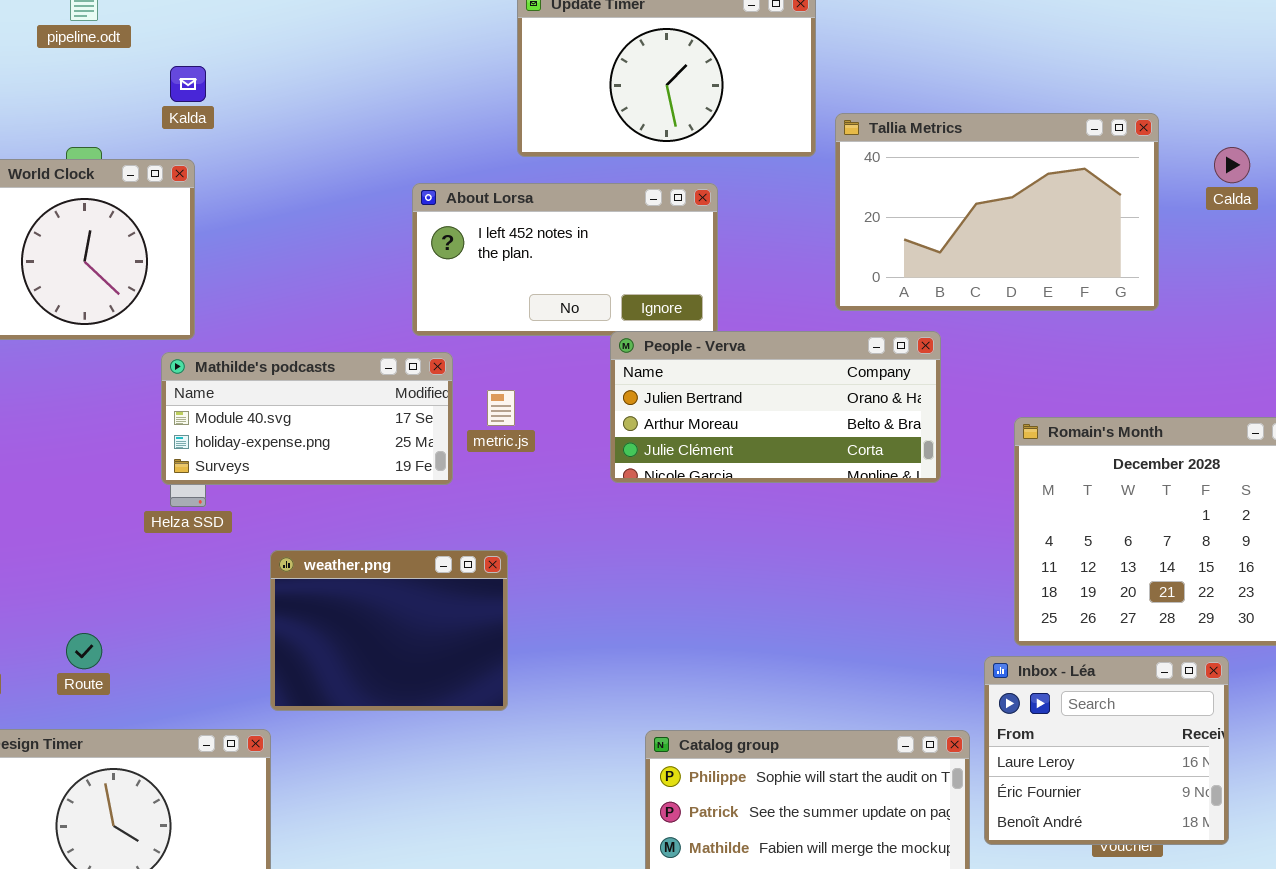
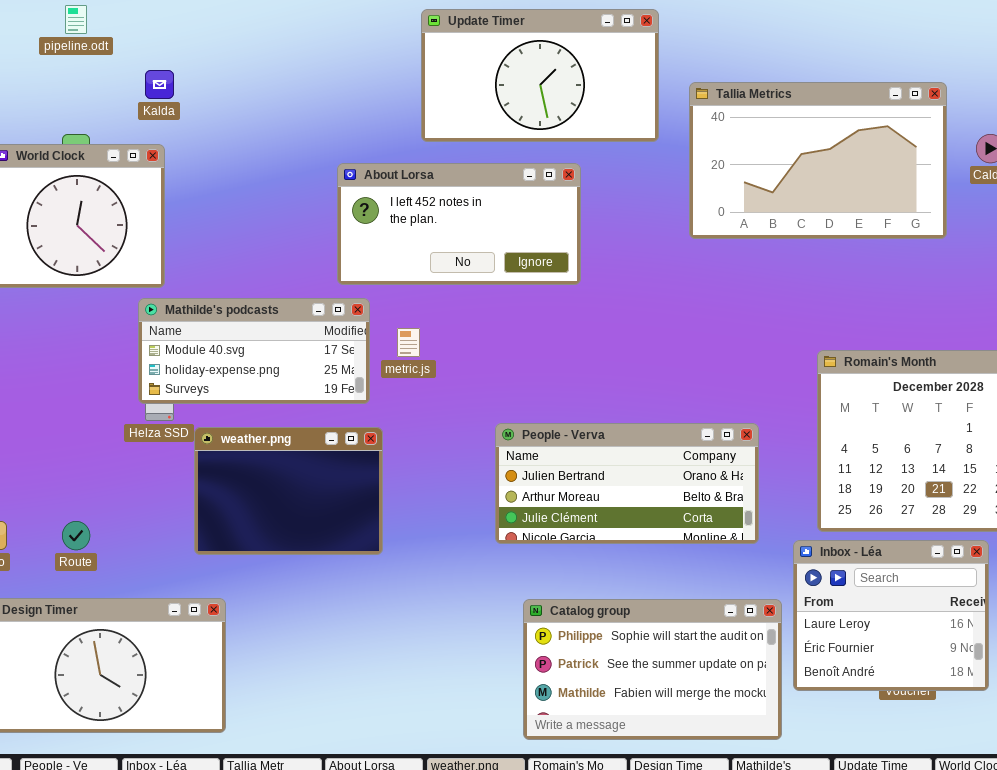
Tallia Metrics: [835,113,1159,311] -> [689,82,947,239], moved
People - Verva: [610,331,941,483] -> [495,423,759,544], moved
weather.png: [270,550,508,711] -> [194,427,383,555], moved

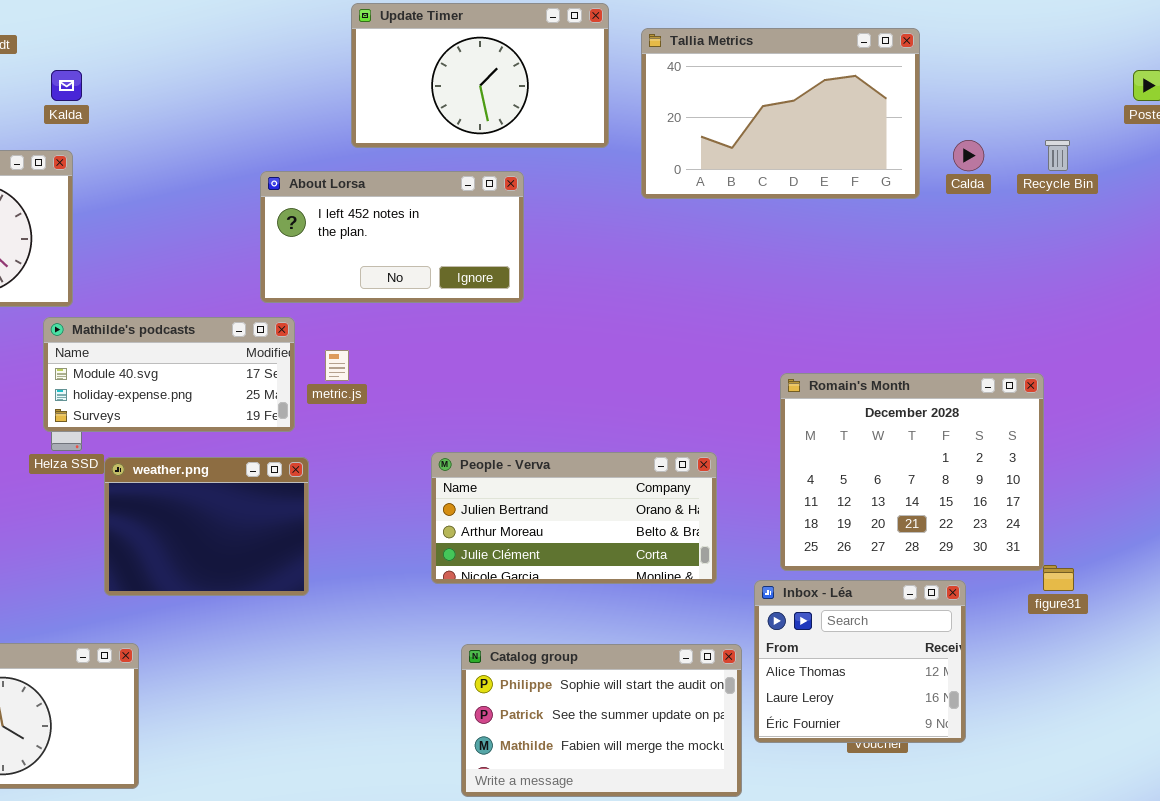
Tallia Metrics: [689,82,947,239] -> [641,28,920,199], moved
Inbox - Léa: [793,540,989,691] -> [754,580,966,743], scrolled up 1 row

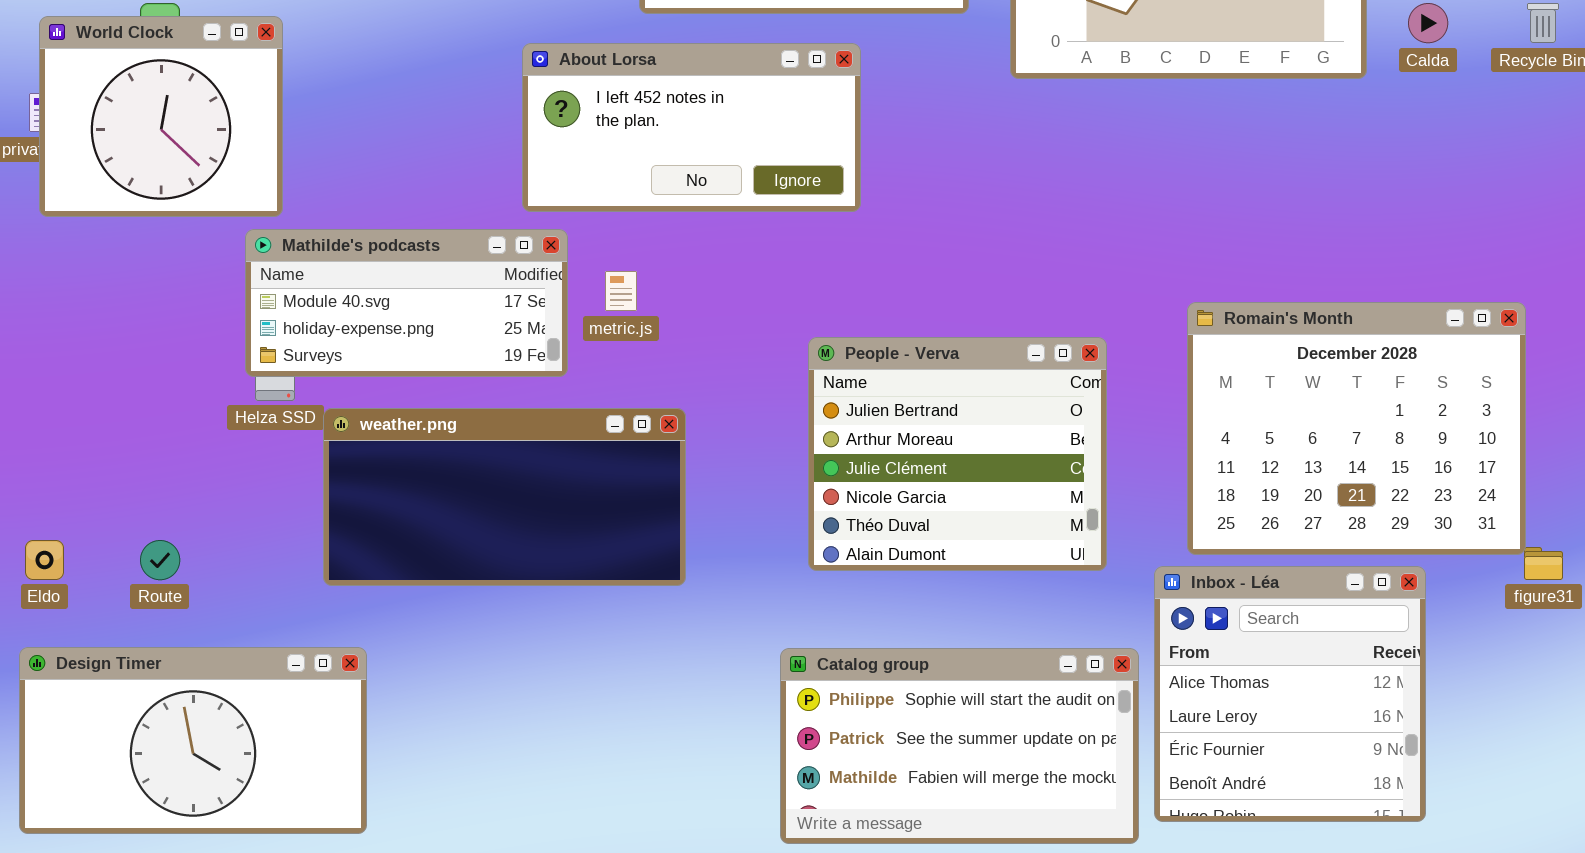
People - Verva: [431,452,717,584] -> [808,337,1107,571], resized
weather.png: [104,457,309,596] -> [323,408,686,586], resized
Inbox - Léa: [754,580,966,743] -> [1154,566,1426,822], resized

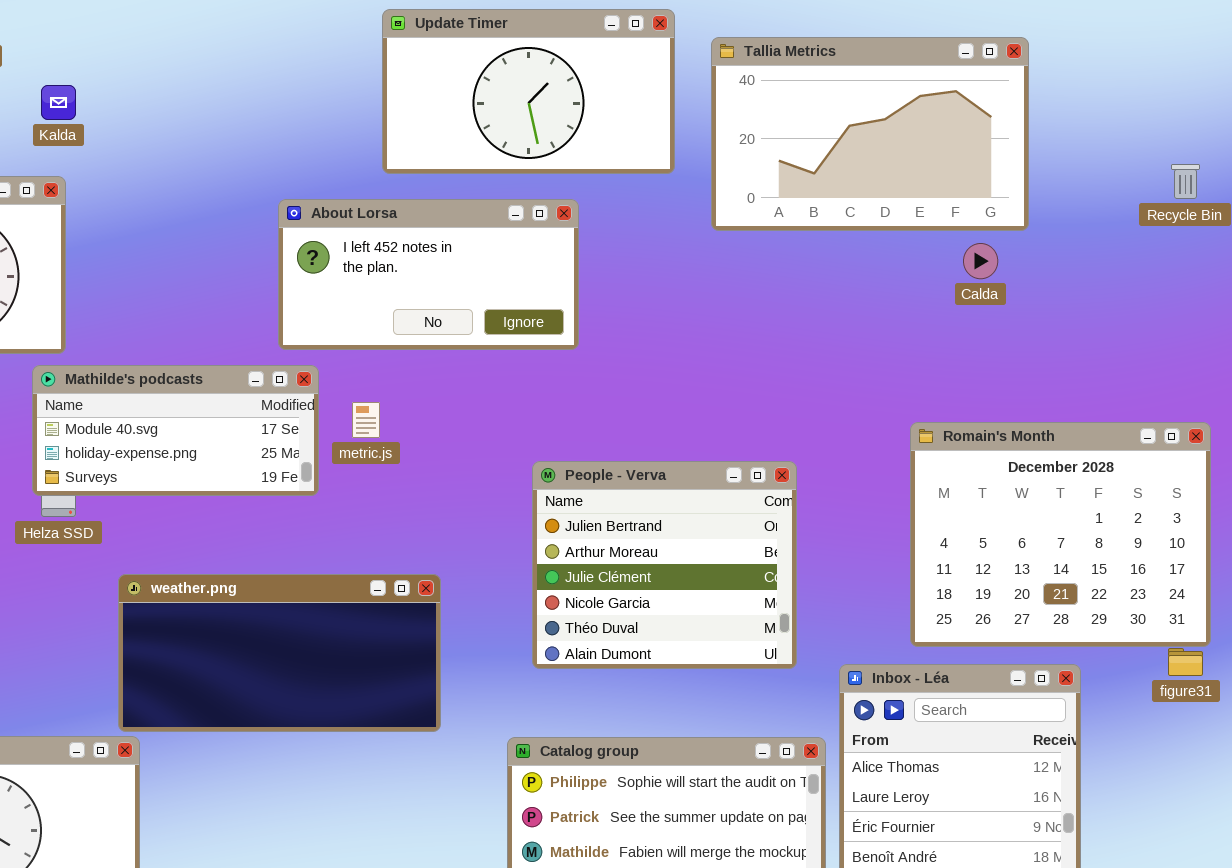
Calda: [1408,3,1448,43] -> [963,243,998,279], moved
Romain's Month: [1187,302,1526,555] -> [910,422,1211,647], moved
weather.png: [323,408,686,586] -> [118,574,441,732], moved

